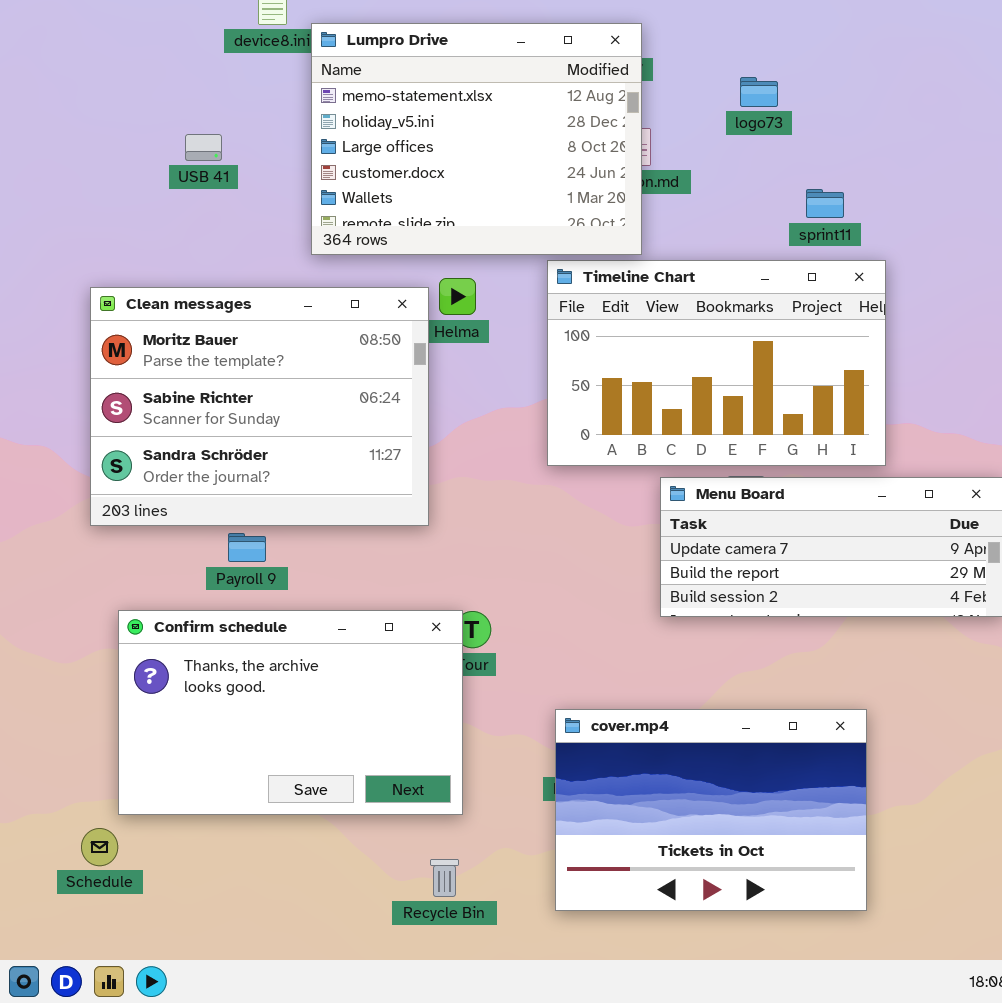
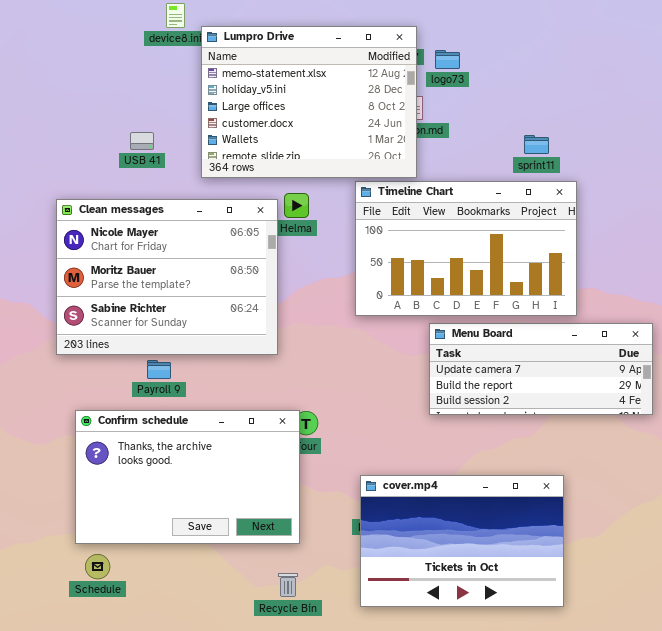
logo73: [740,77,778,107] -> [435,50,460,69], moved
USB 41: [185,134,222,161] -> [130,132,154,150], moved
Clean messages: [90,287,429,526] -> [56,199,278,355], scrolled up 1 row
Schedule: [81,828,118,866] -> [85,554,110,579], moved

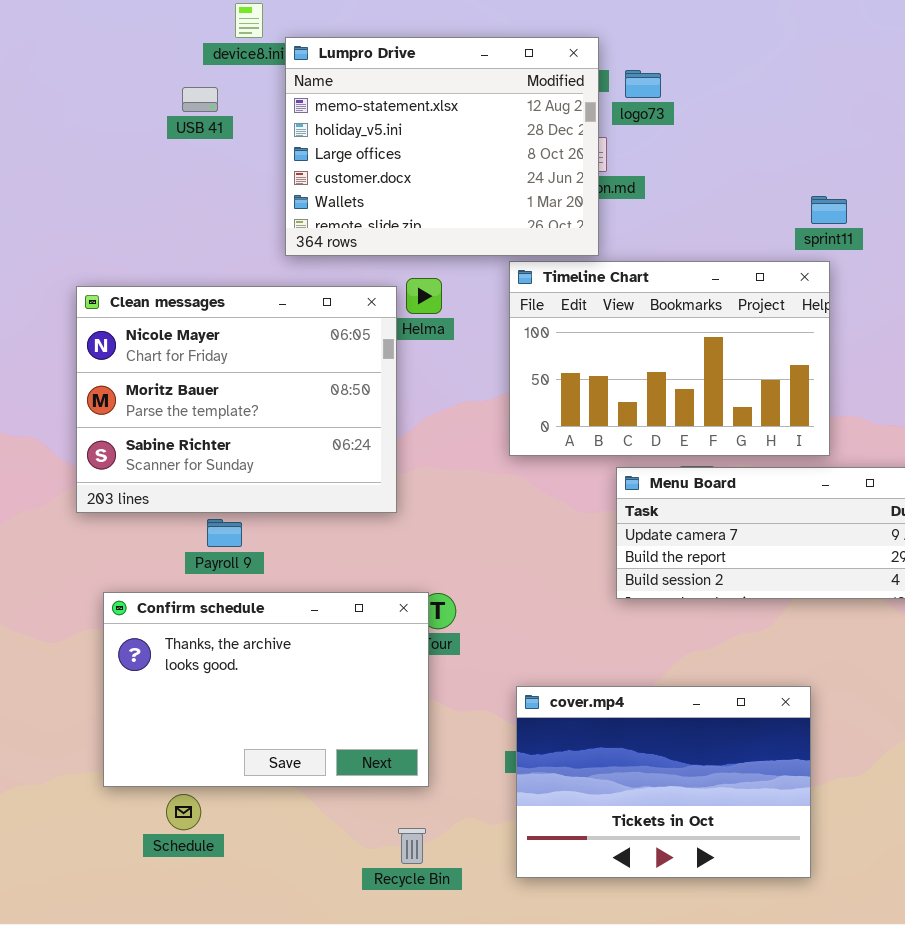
USB 41: [130,132,154,150] -> [182,87,218,112], moved
sprint11: [524,135,549,154] -> [811,196,847,224], moved
Schedule: [85,554,110,579] -> [166,794,201,830], moved

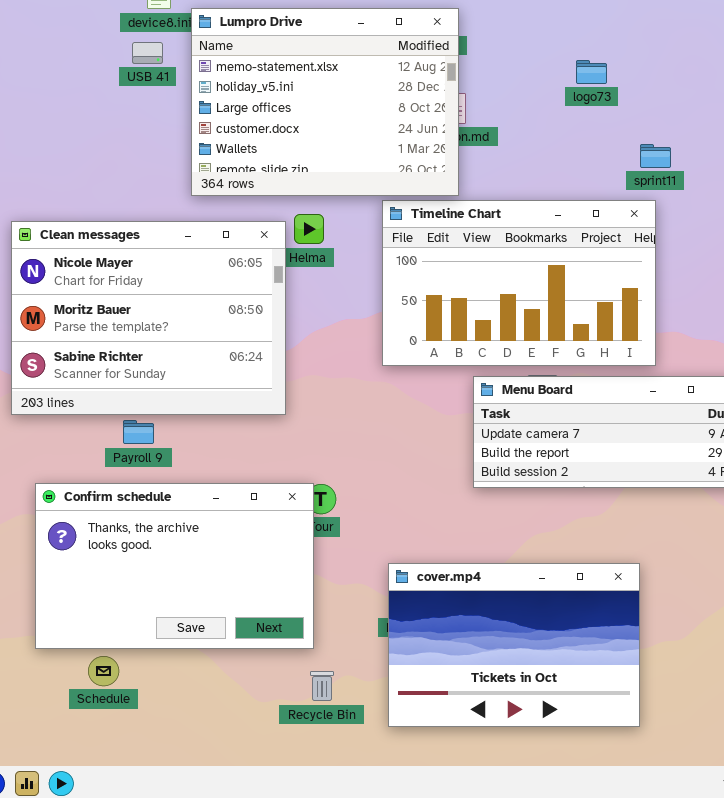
logo73: [625,70,661,98] -> [576,60,607,84], moved
USB 41: [182,87,218,112] -> [132,42,163,64], moved
Recycle Bin: [398,828,426,864] -> [310,671,334,701], moved

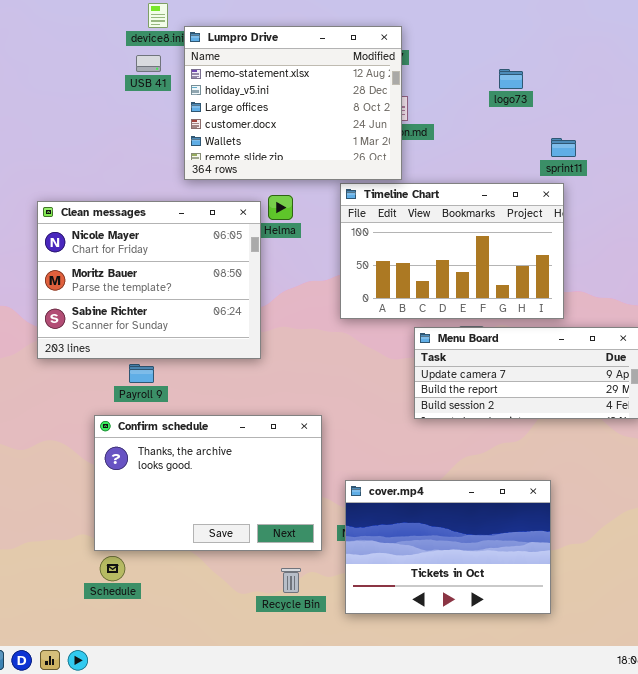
Confirm schedule: [35,483,314,649] -> [94,415,322,551], moved

